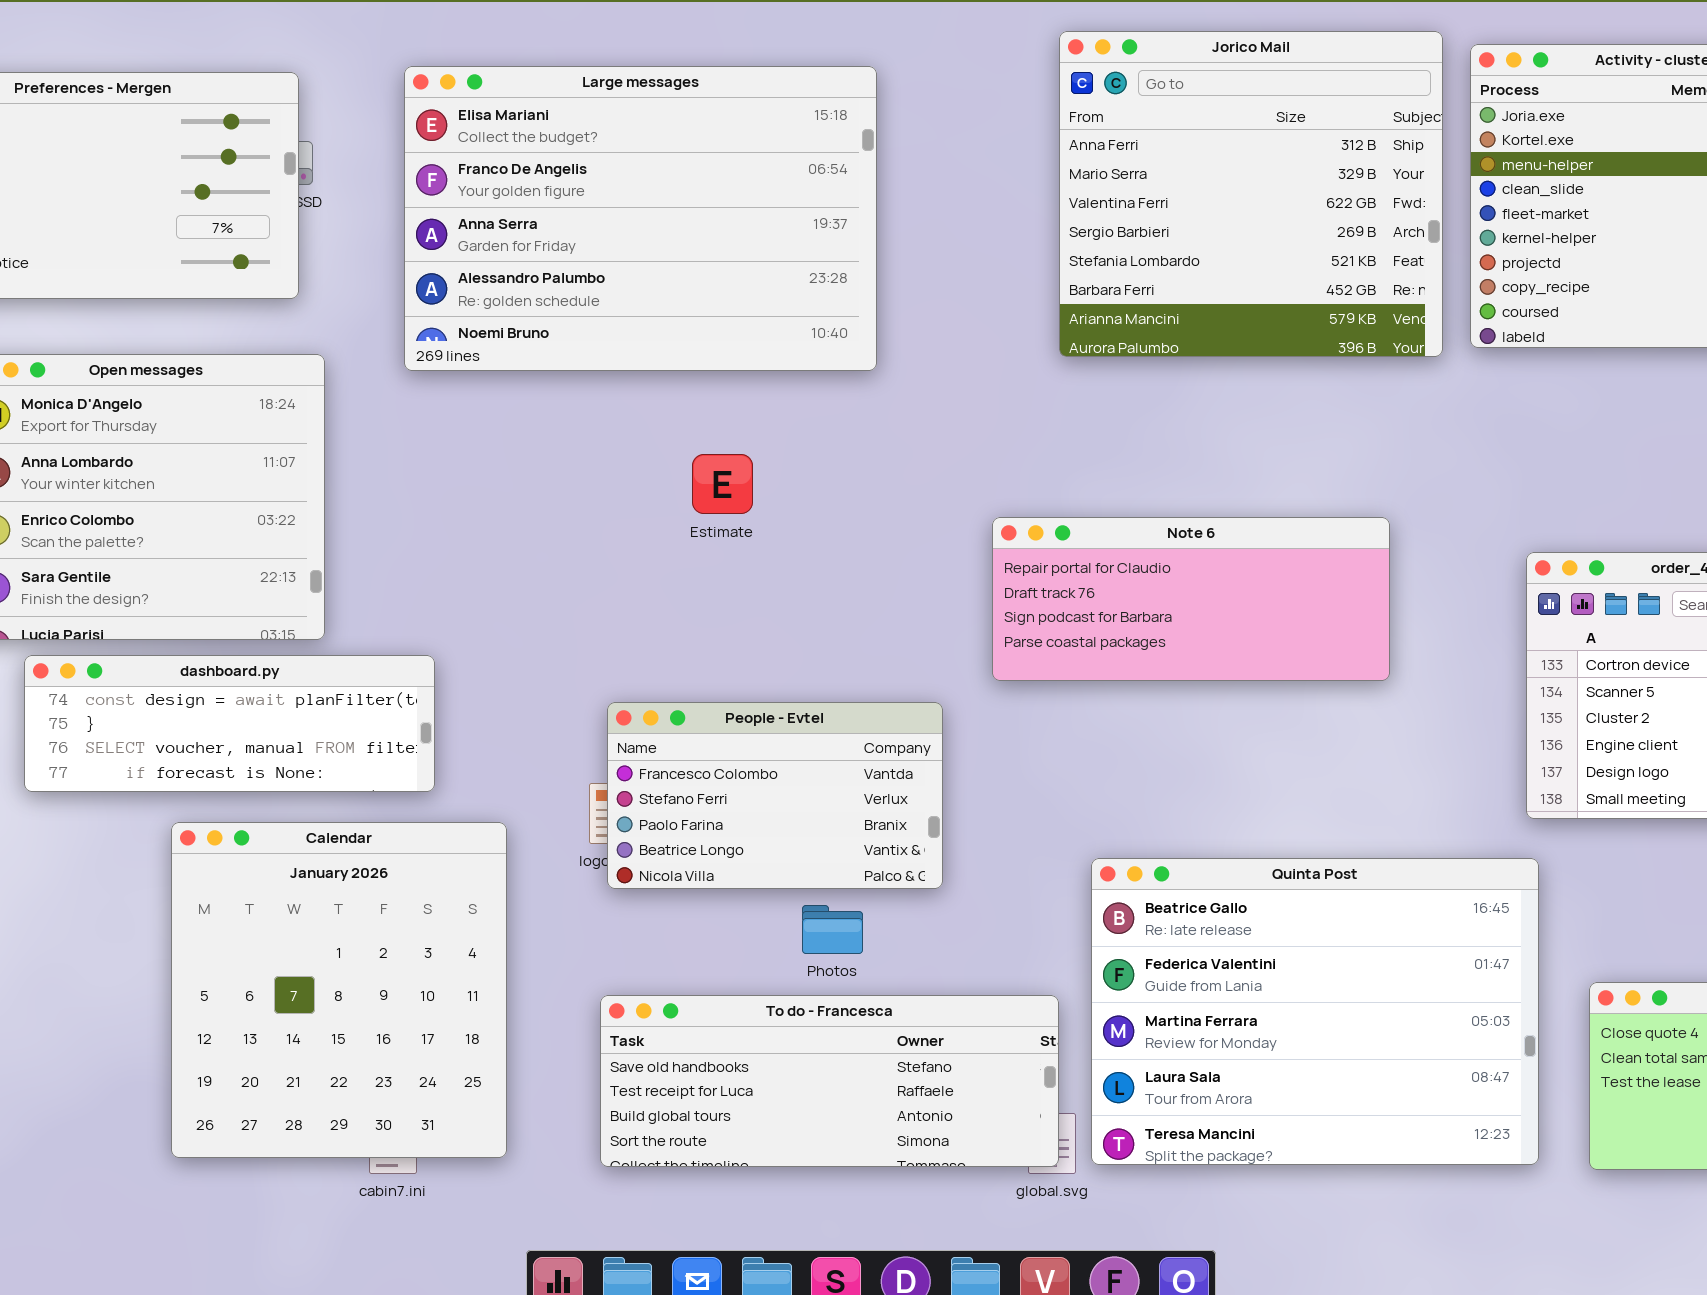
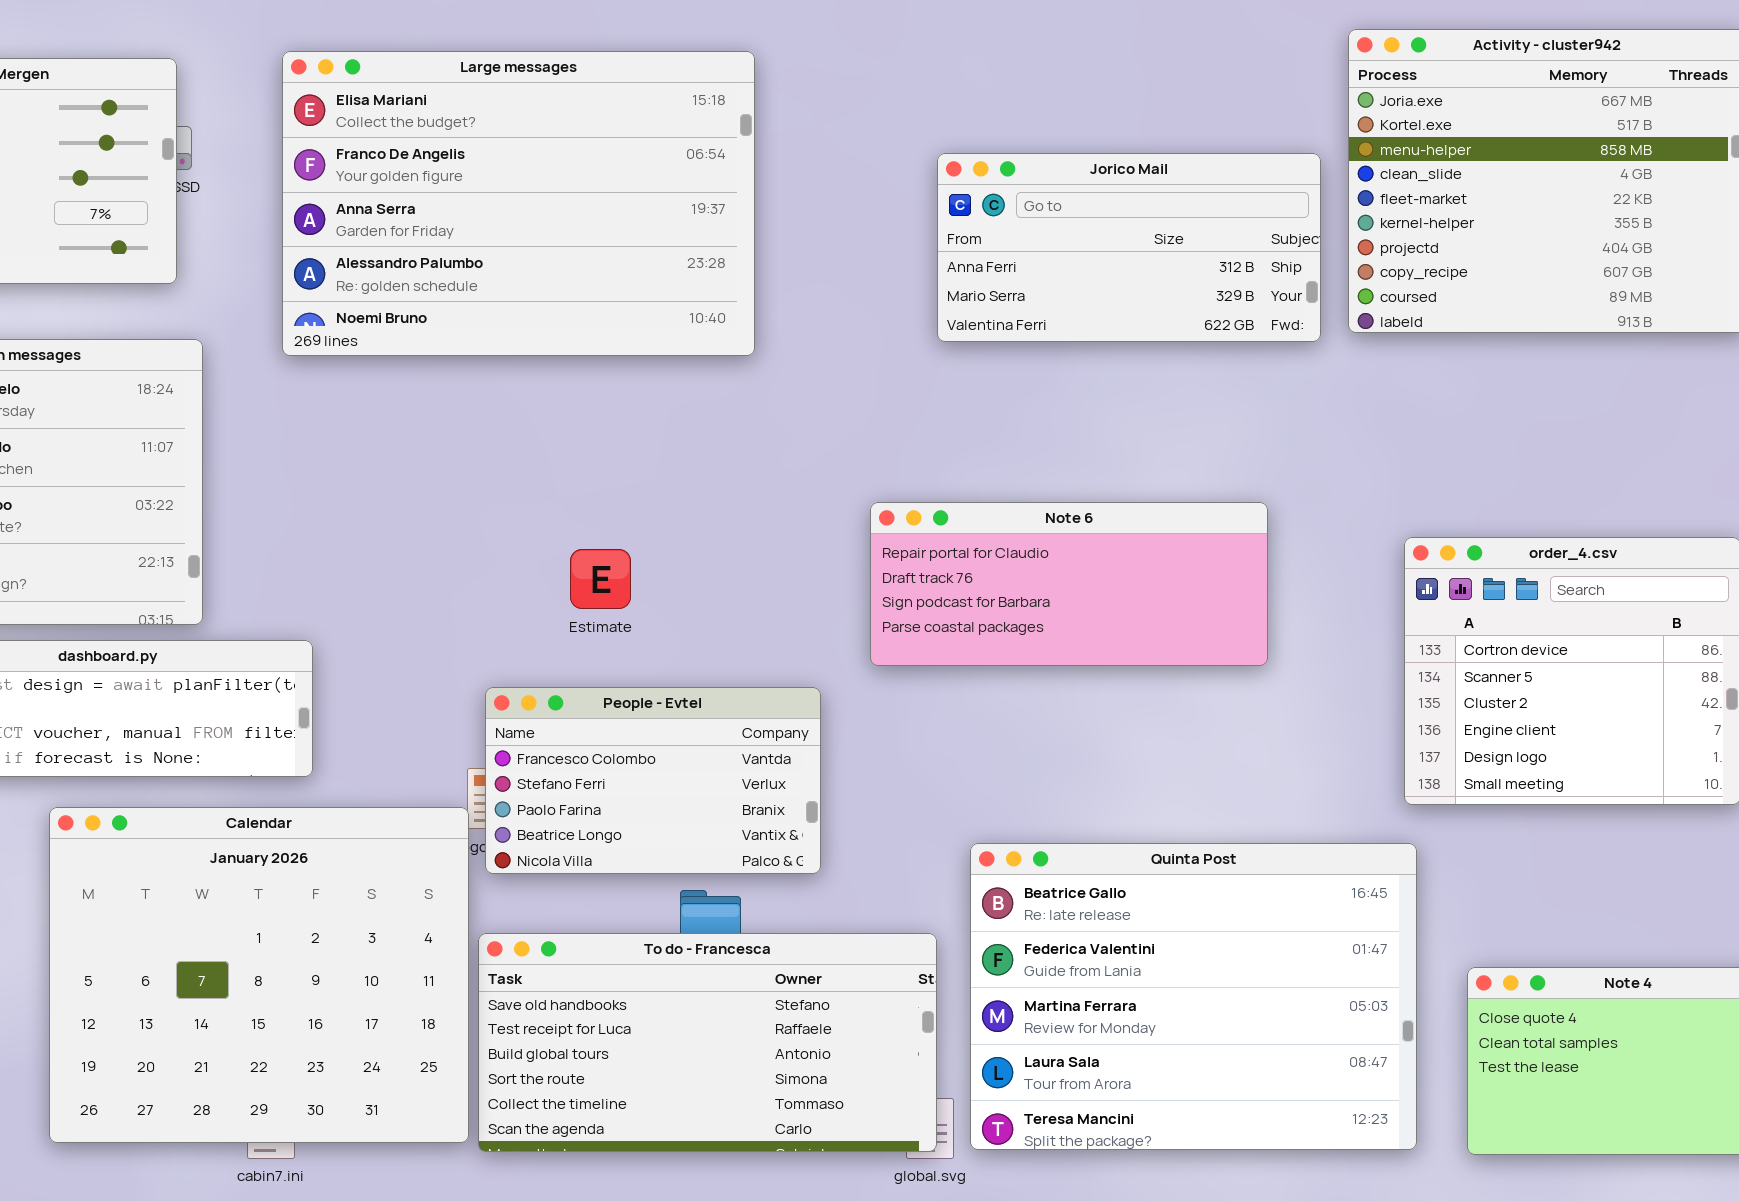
Jorico Mail: [1059,31,1443,357] -> [937,153,1321,342], resized
Estimate: [692,454,753,514] -> [570,549,631,609], moved
Calendar: [171,822,507,1158] -> [49,807,469,1143], resized
To do - Francesca: [600,995,1059,1167] -> [478,933,937,1152], resized

